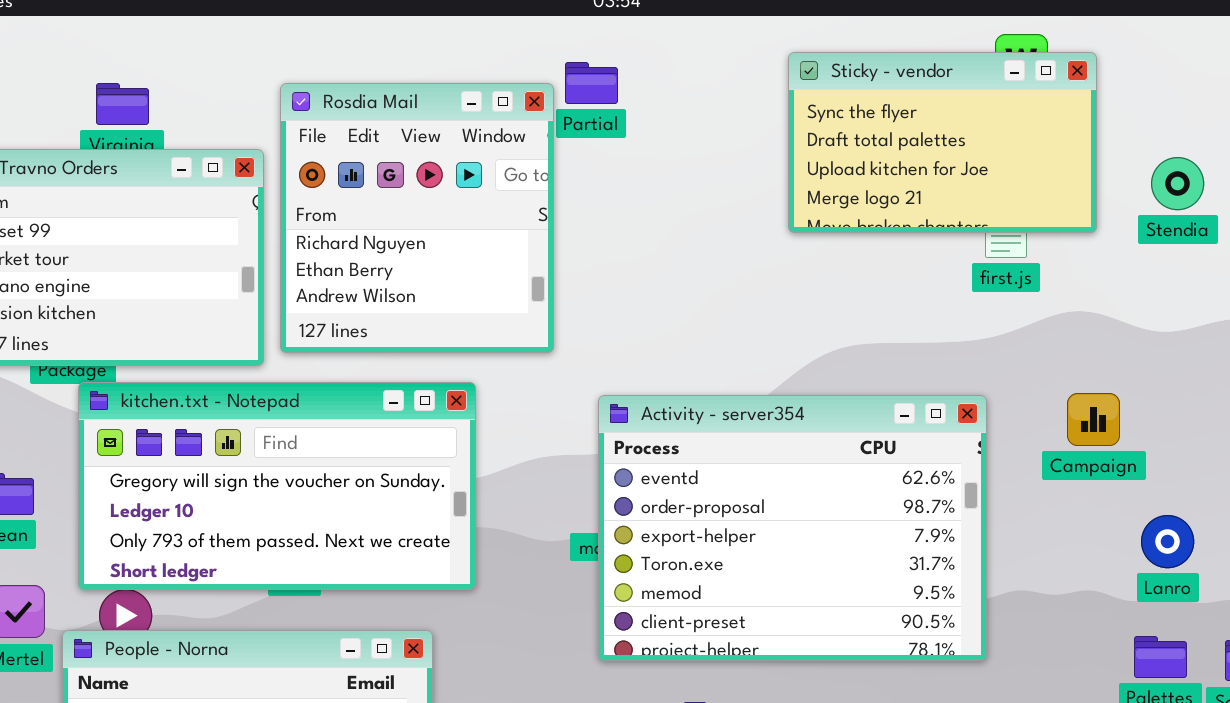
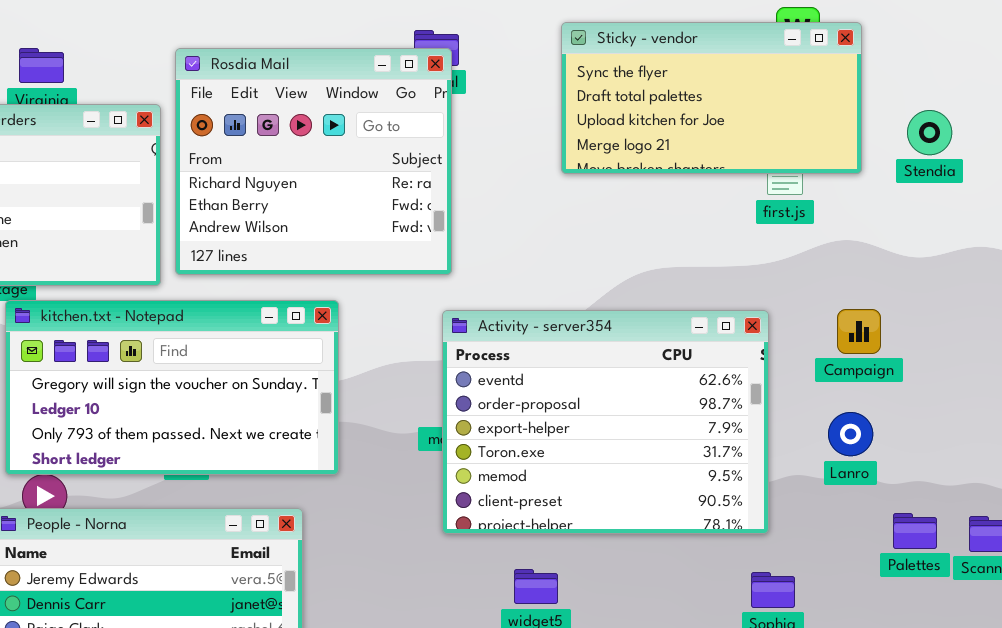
Sticky - vendor: [788,52,1097,233] -> [561,22,862,174], resized
Rosdia Mail: [280,83,554,353] -> [175,48,452,275], resized
Lanro: [1141,515,1194,568] -> [828,412,873,456], moved

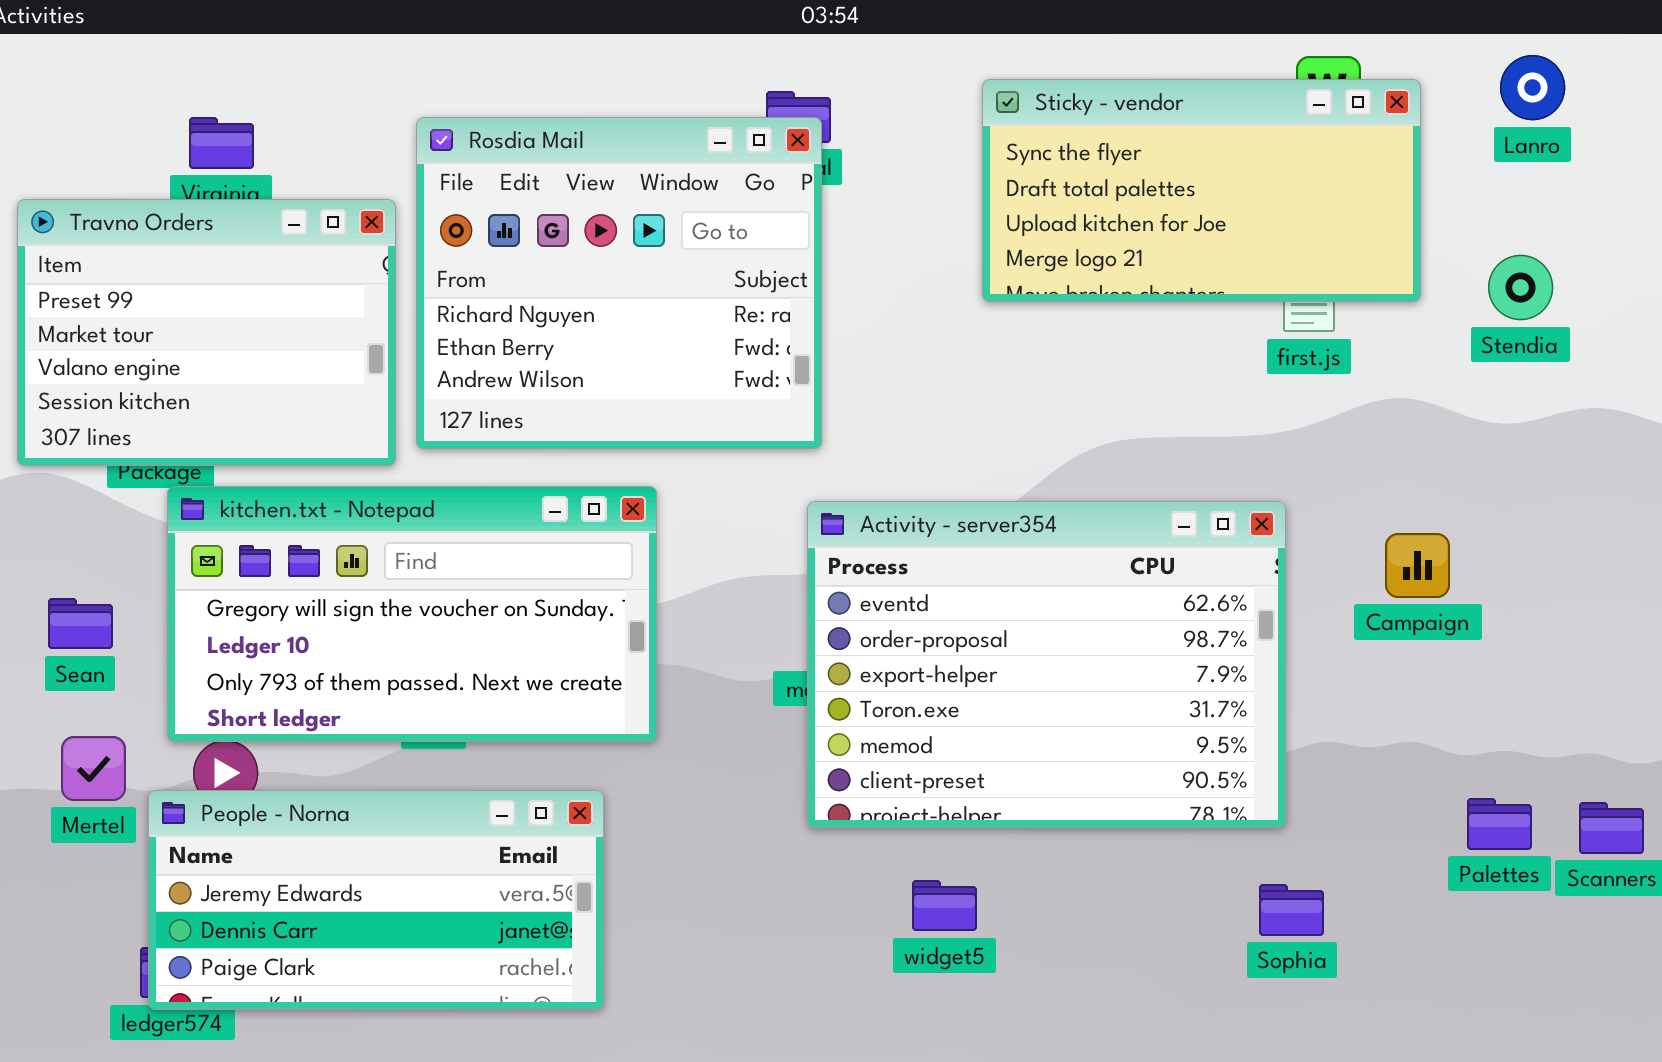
Stendia: [907,110,952,155] -> [1488,255,1553,320], moved
Campaign: [837,309,881,354] -> [1385,533,1450,598], moved
Lanro: [828,412,873,456] -> [1500,55,1565,120], moved

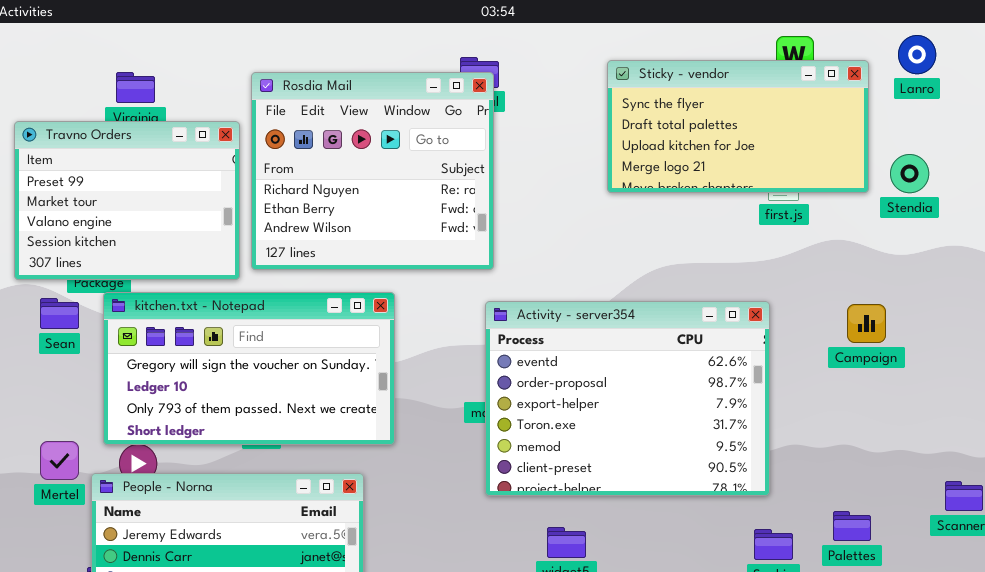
Sticky - vendor: [982,79,1421,302] -> [607,60,869,193], moved
Campaign: [1385,533,1450,598] -> [847,304,886,343], moved
Sean: [48,598,113,649] -> [40,298,79,329], moved
Palettes: [1467,798,1532,850] -> [833,511,871,541], moved

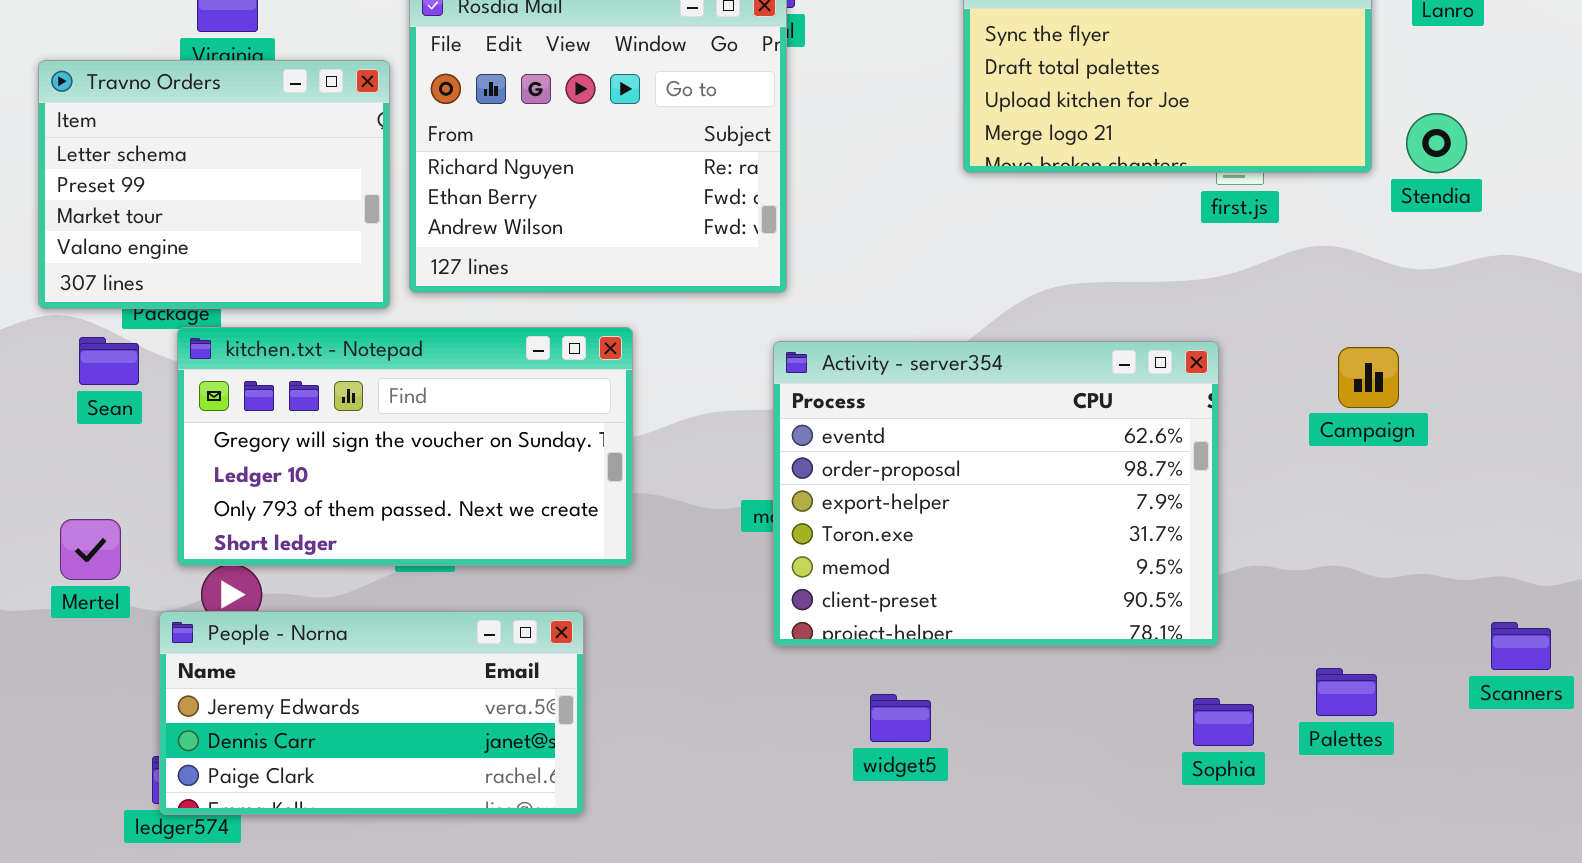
Travno Orders: [14,121,240,280] -> [38,60,390,309], scrolled up 1 row
Mertel: [40,441,79,480] -> [60,519,121,580], moved

